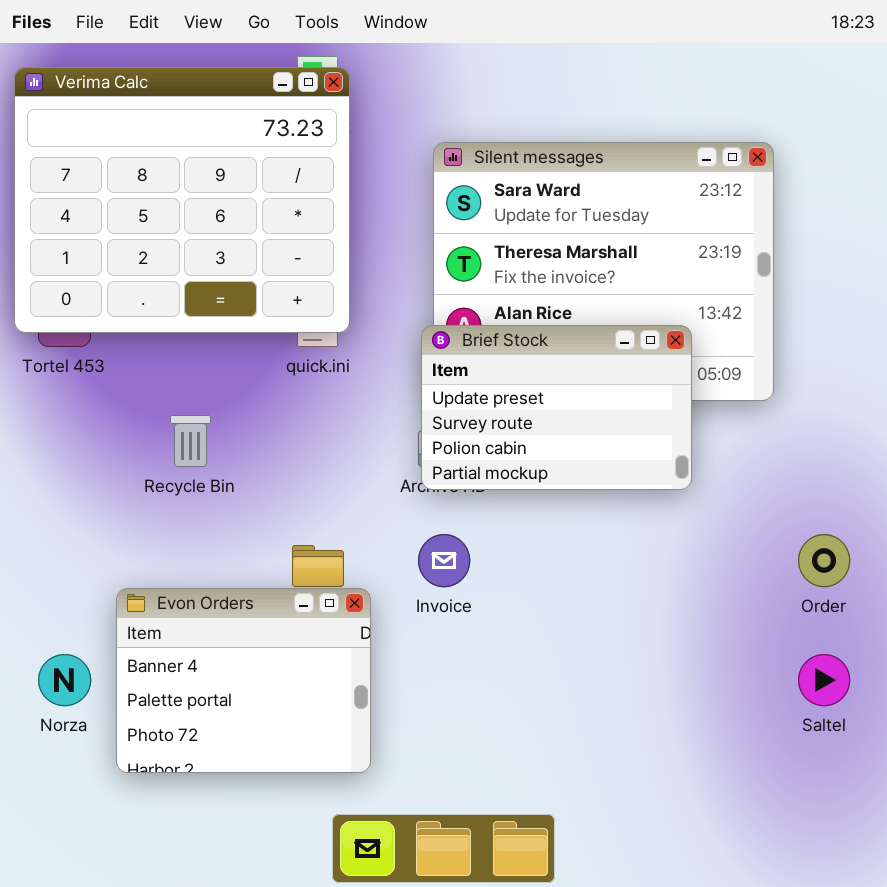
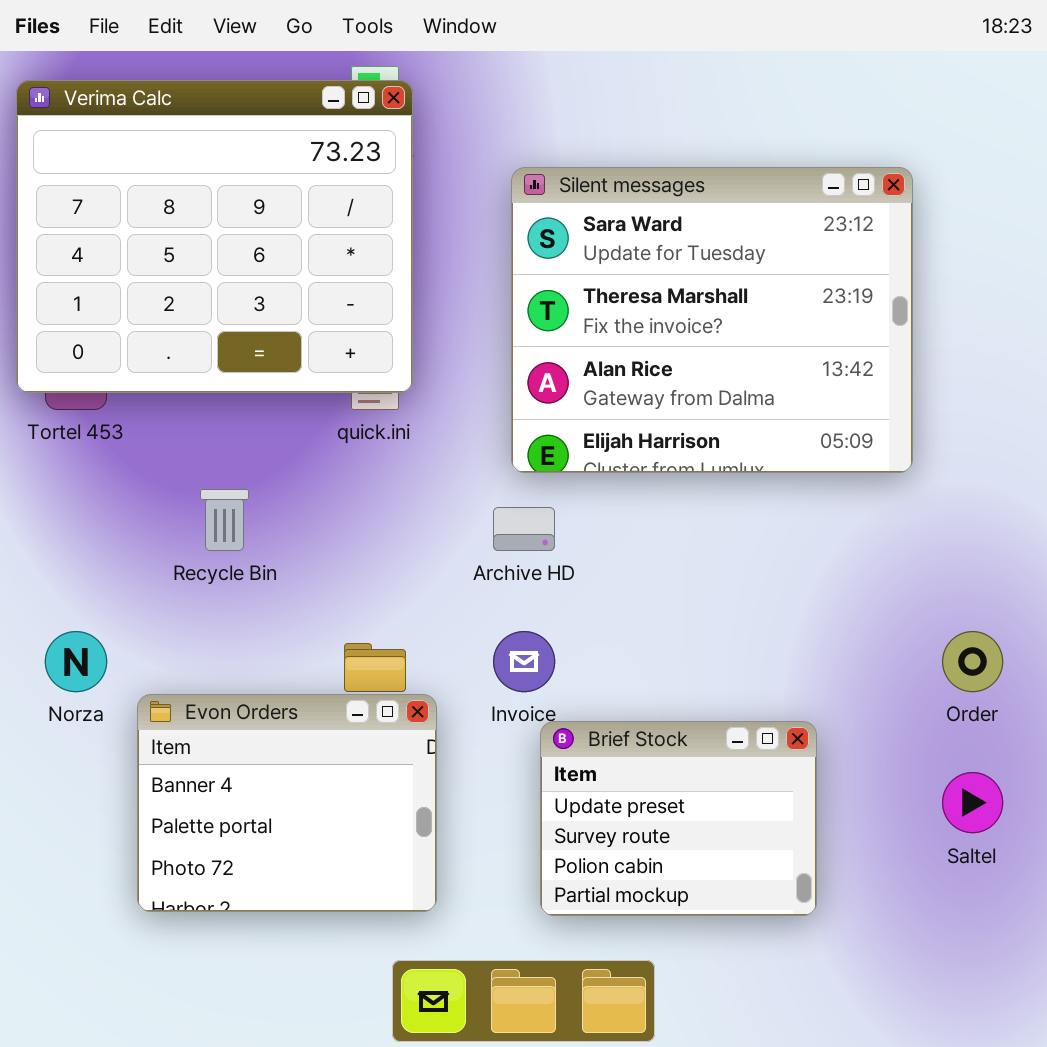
Brief Stock: [421,325,692,490] -> [540,721,817,916], moved, resized
Norza: [38,654,91,706] -> [45,631,107,692], moved

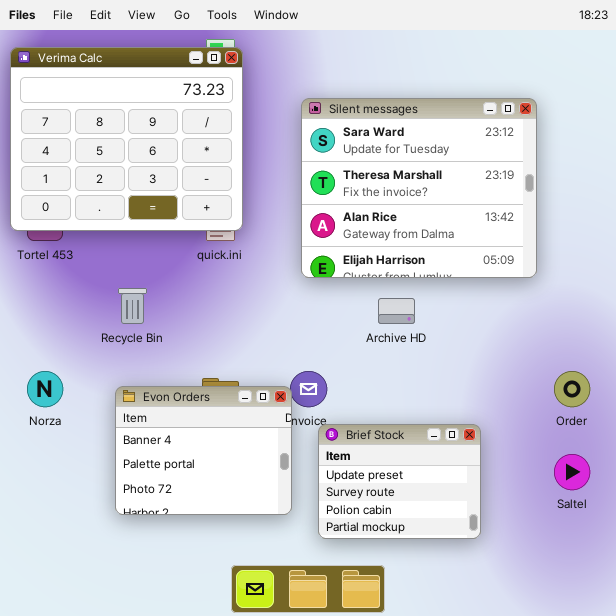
Archive HD: [493,507,555,551] -> [378,298,415,324], moved
Evon Orders: [137,694,437,912] -> [115,386,292,515], moved

